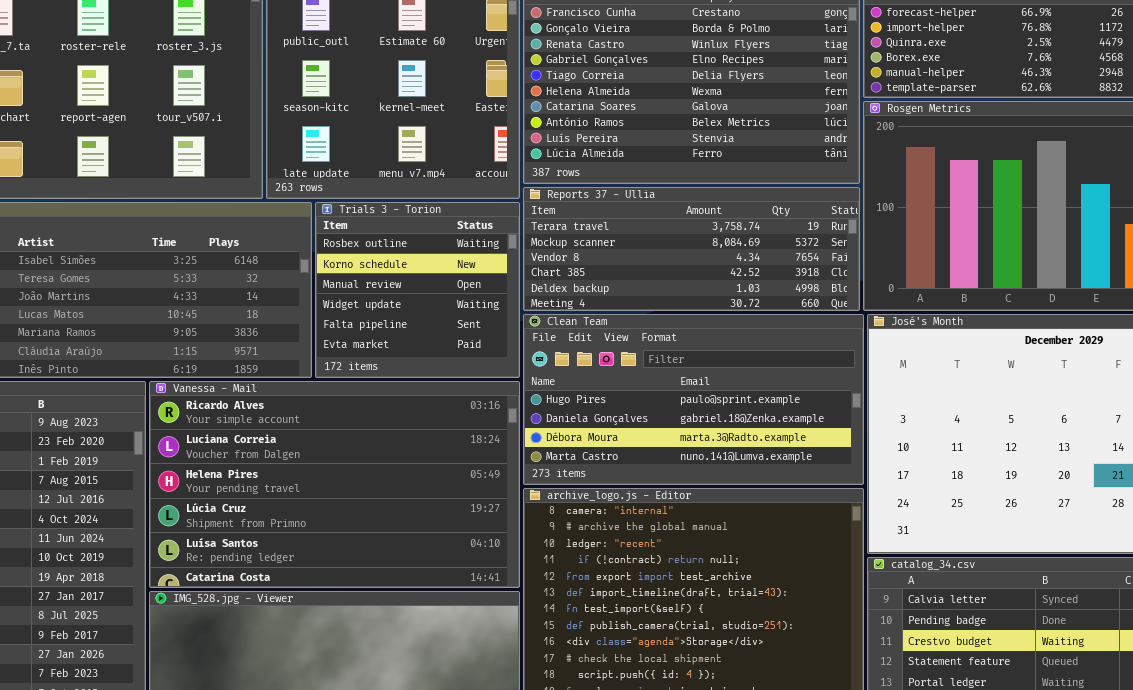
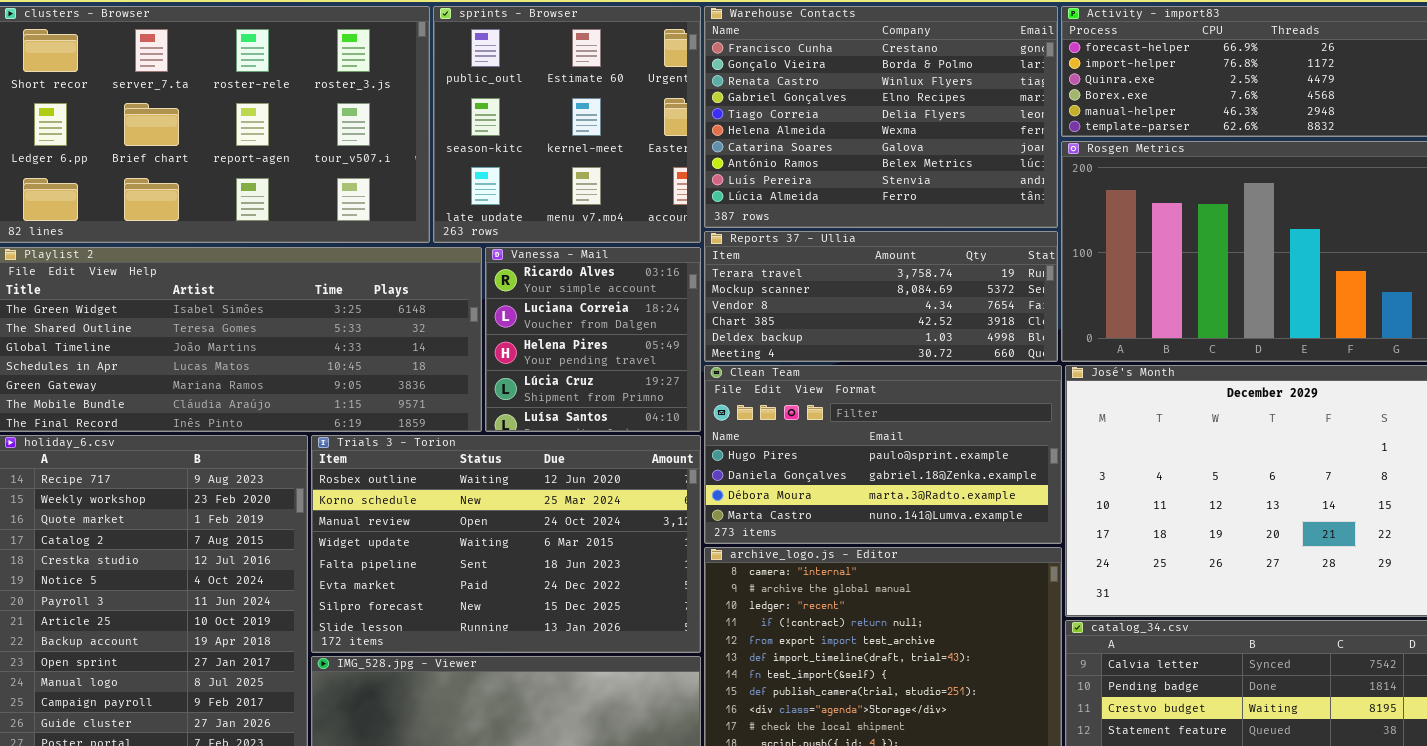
Trials 3 - Torion: [315,202,520,378] -> [311,435,701,653], moved, resized
Vanessa - Mail: [149,381,520,588] -> [485,247,701,432], moved, resized

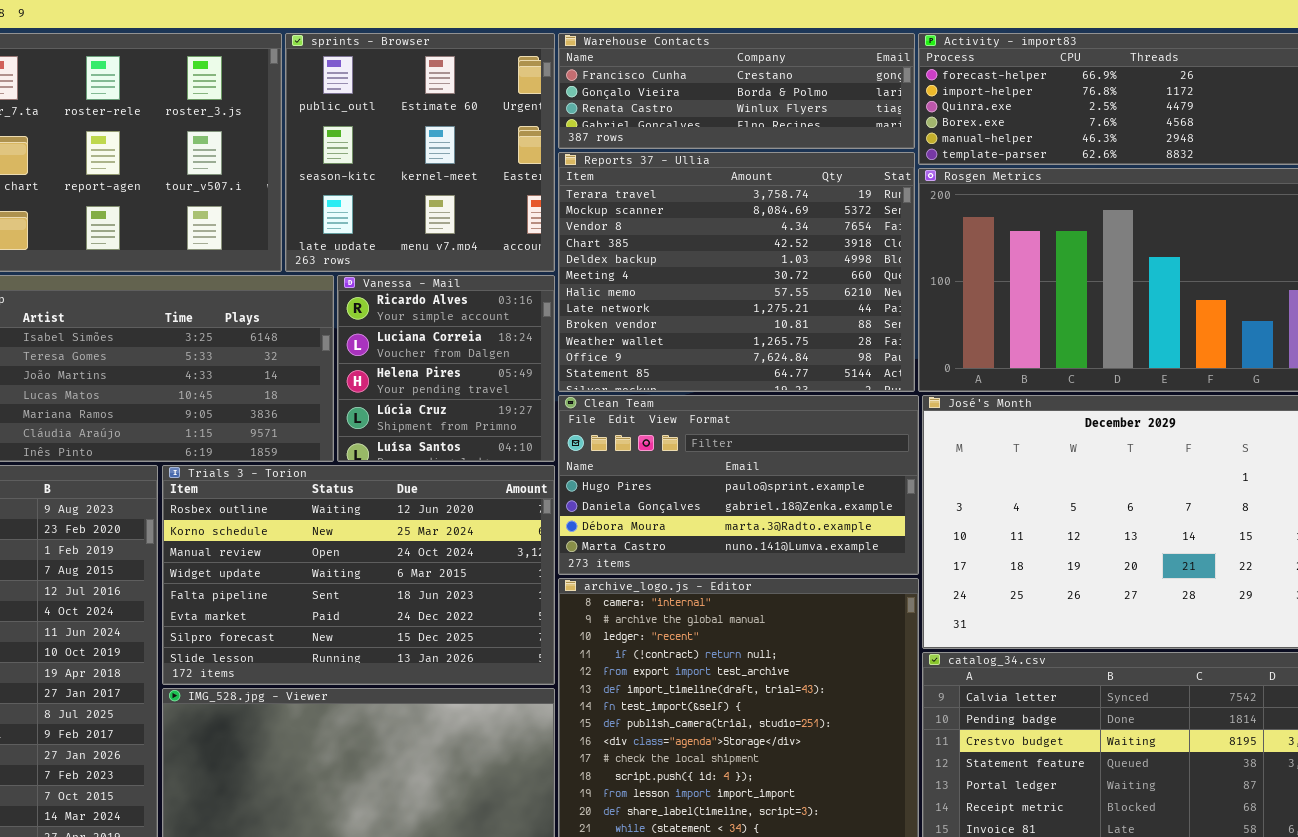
Warehouse Contacts: [704,6,1058,228] -> [558,33,915,149], resized
Reports 37 - Ullia: [704,231,1058,362] -> [558,152,915,392], resized

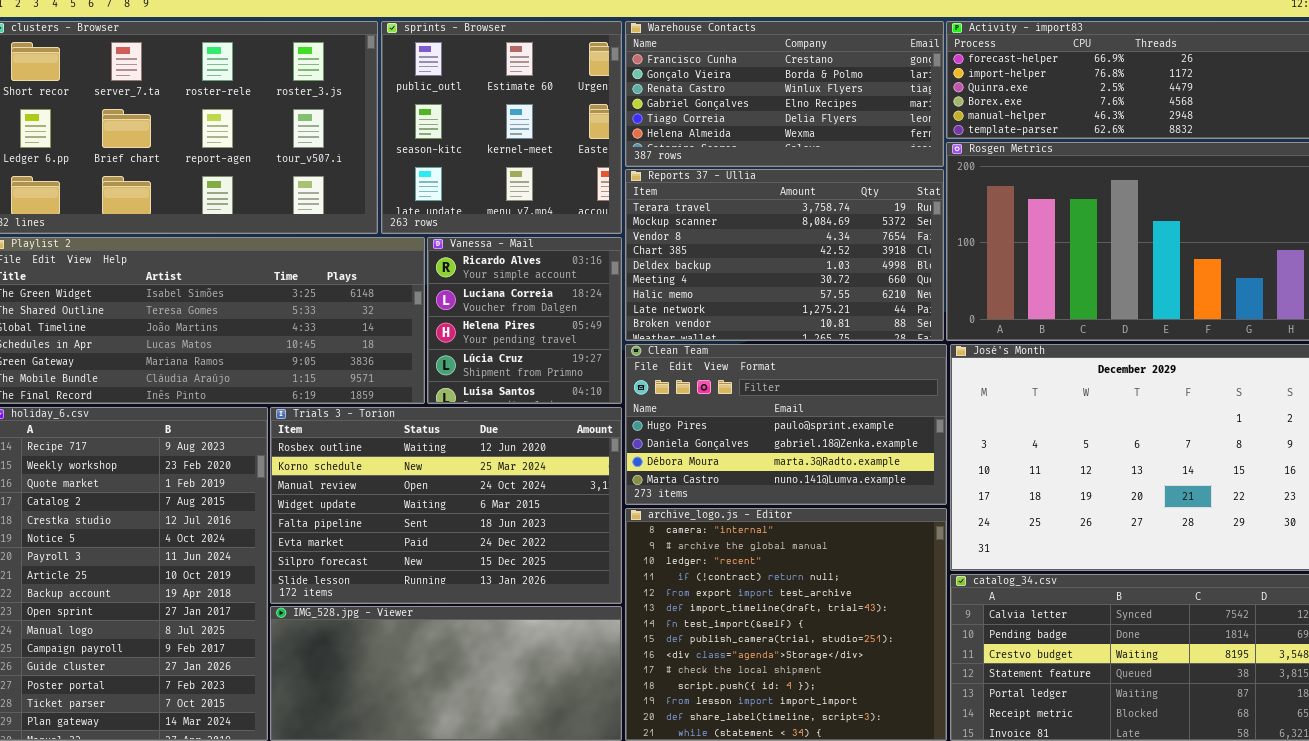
Warehouse Contacts: [558,33,915,149] -> [625,21,944,167], resized
Reports 37 - Ullia: [558,152,915,392] -> [625,169,944,341], resized

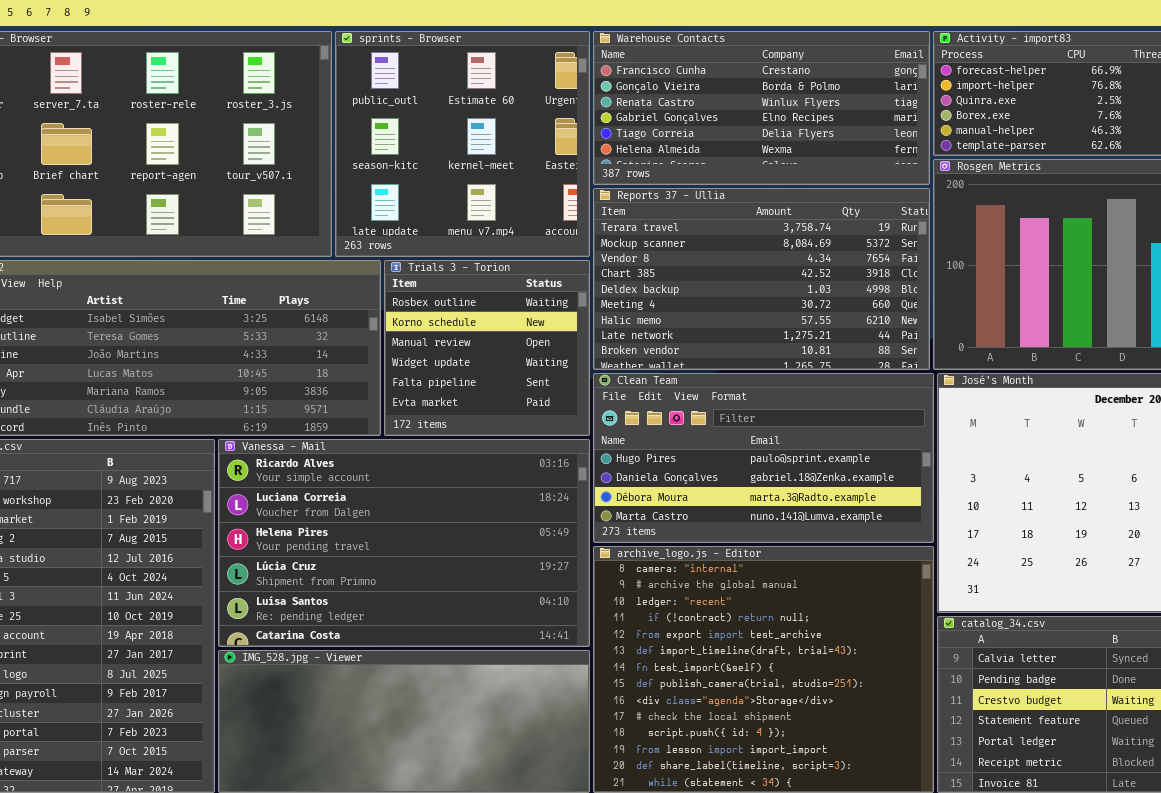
Vanessa - Mail: [427,237,622,404] -> [218,439,590,647], moved, resized
Trials 3 - Torion: [270,407,622,604] -> [384,260,590,436], moved, resized

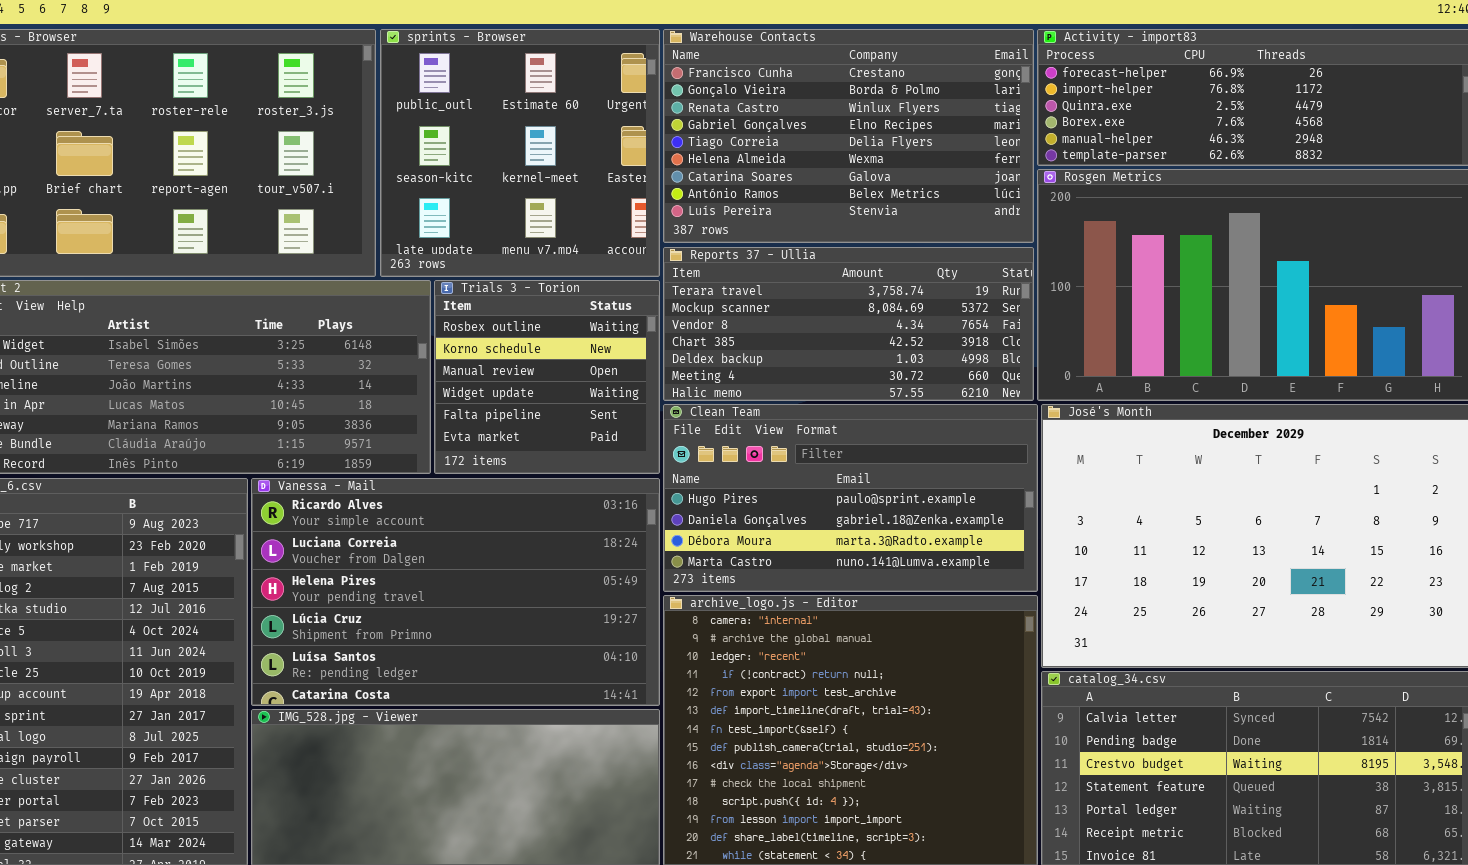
Warehouse Contacts: [593,31,930,185] -> [663,29,1034,243], resized
Reports 37 - Ullia: [593,188,930,370] -> [663,247,1034,401], resized

